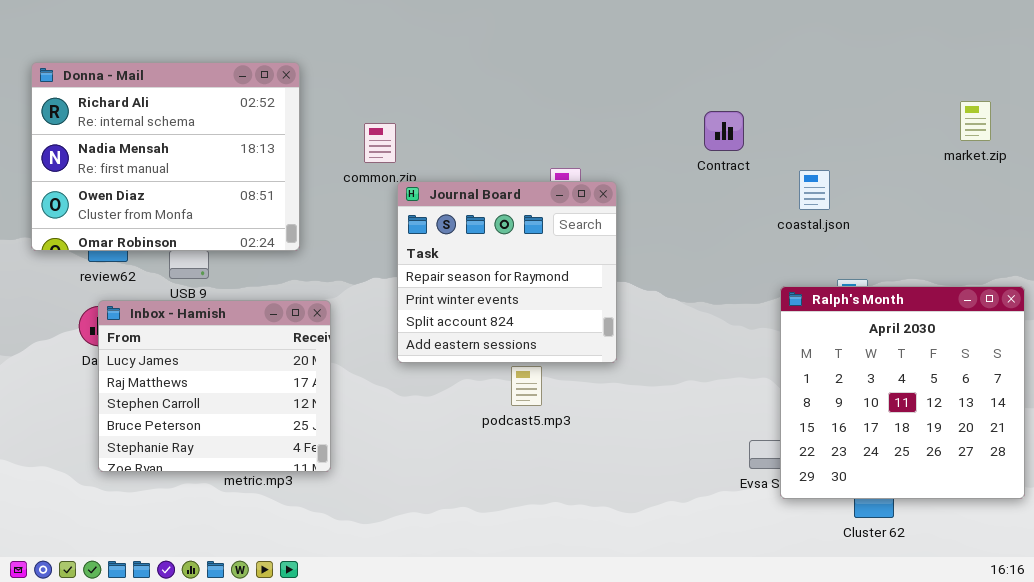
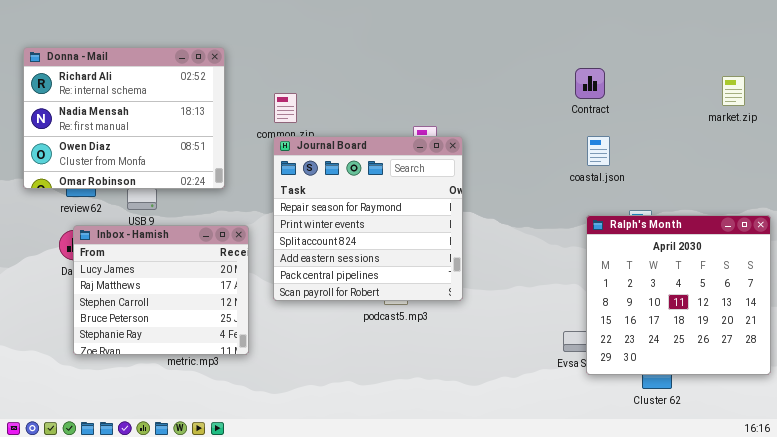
Contract: [704,111,744,151] -> [575,68,605,99], moved
coastal.json: [799,170,830,210] -> [587,136,610,166], moved
Journal Board: [397,181,617,363] -> [273,136,463,301], resized

